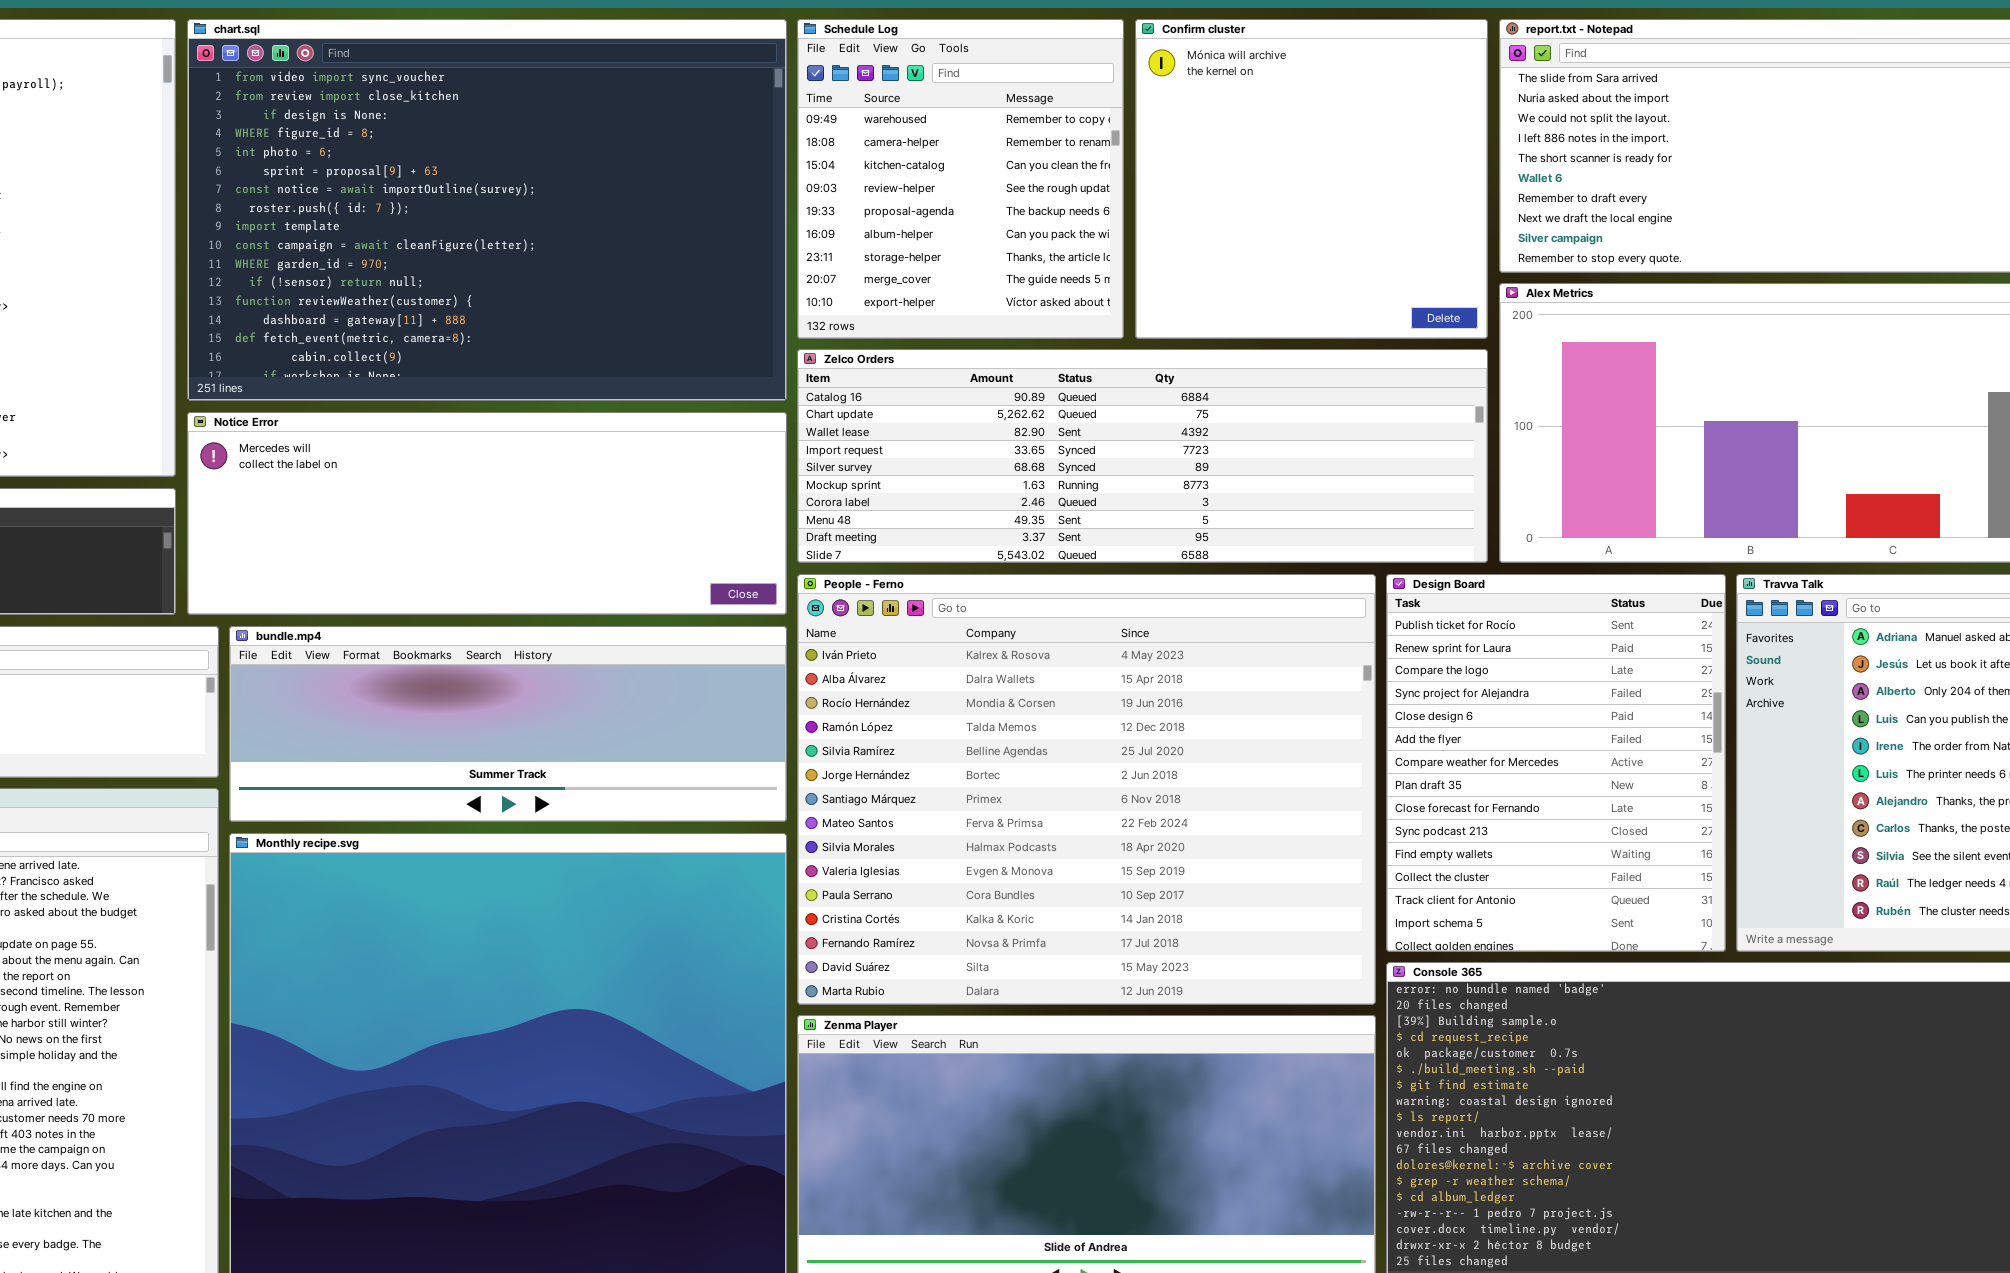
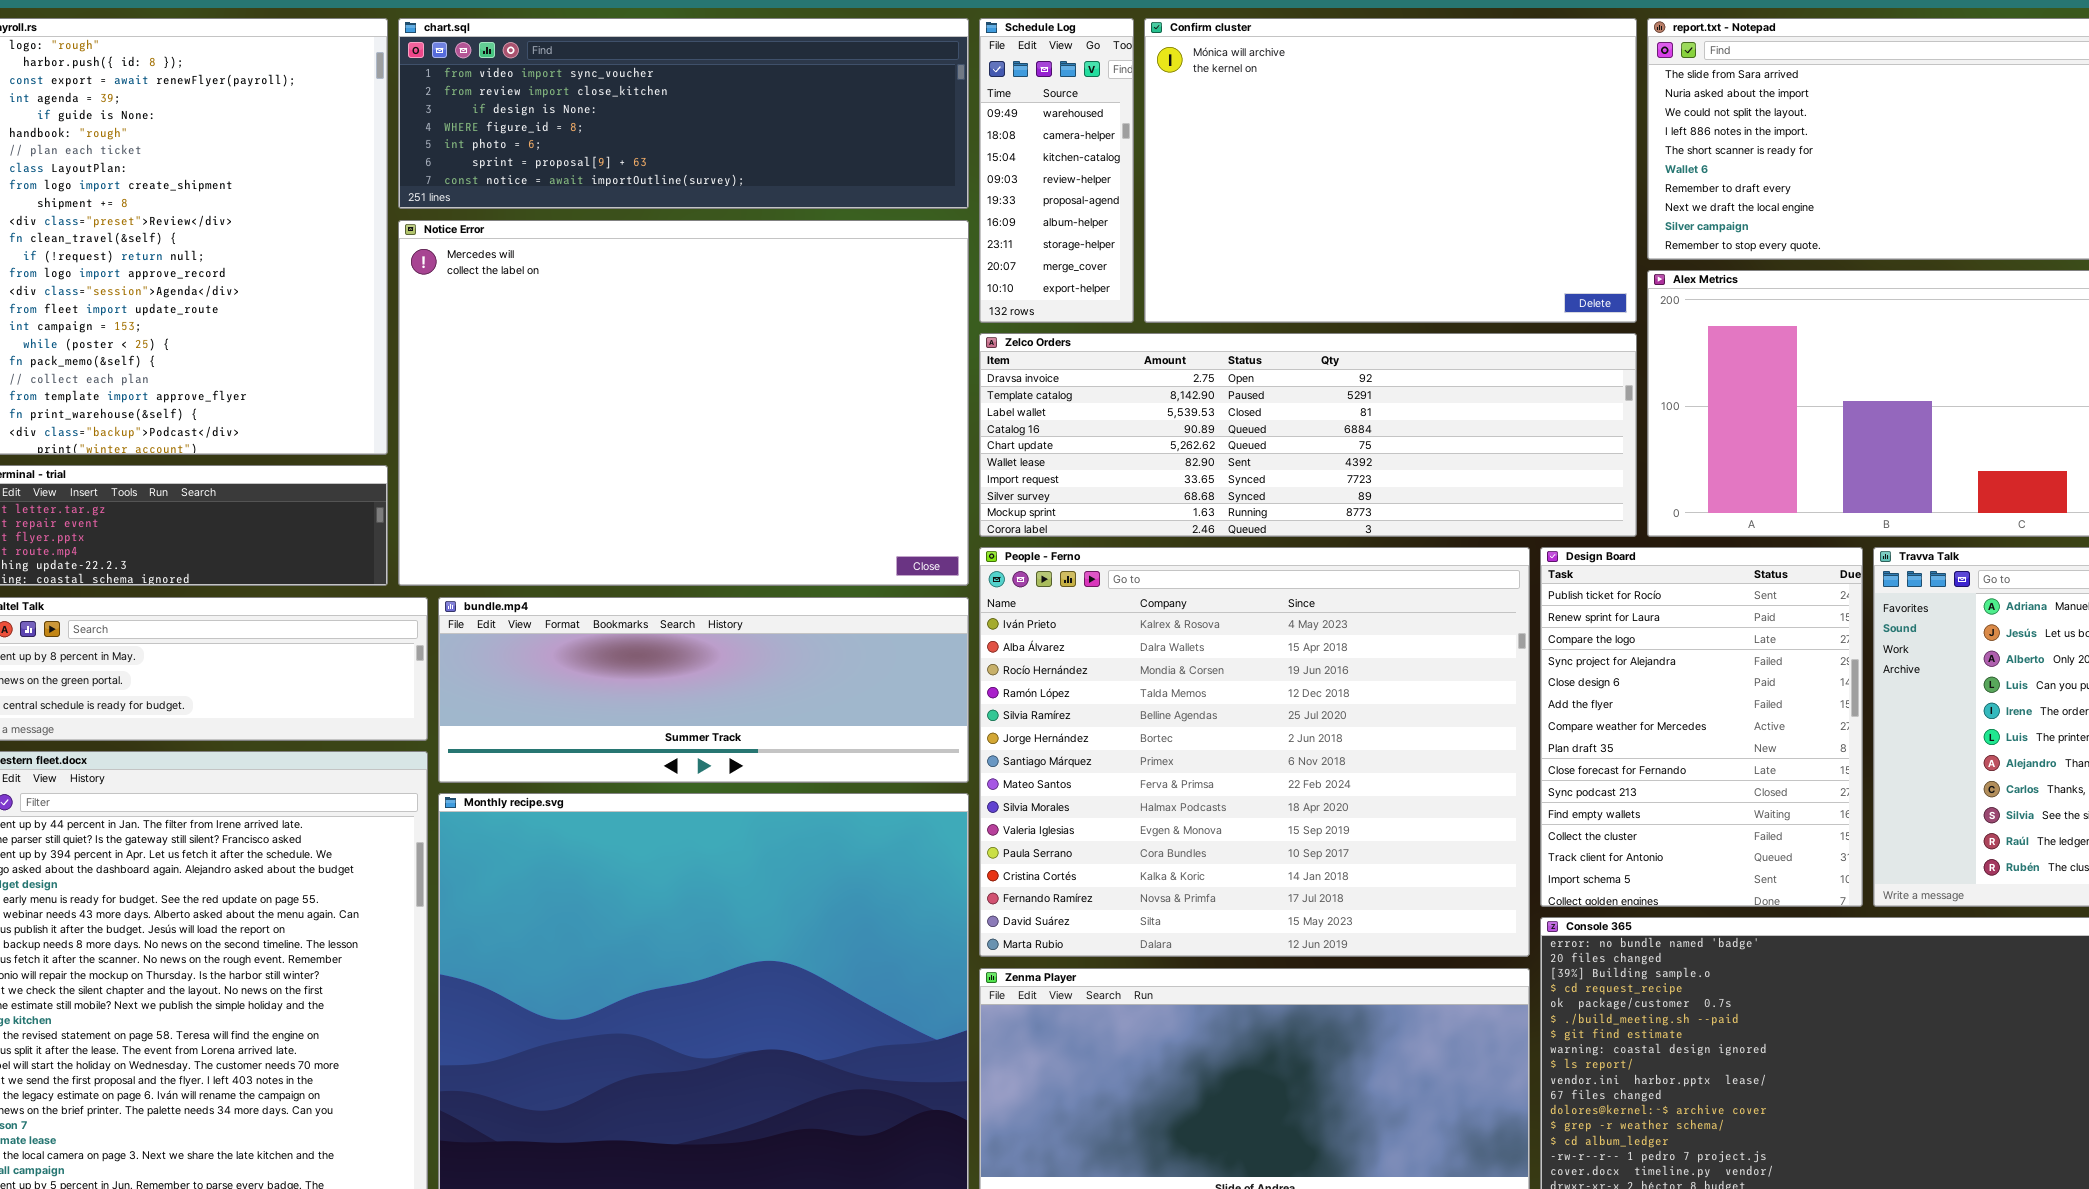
chart.sql: [187,19,787,401] -> [398,18,969,209], resized
Schedule Log: [797,19,1124,339] -> [979,18,1134,323], resized
Confirm cluster: [1135,19,1488,339] -> [1144,18,1637,323], resized
Zelco Orders: [797,349,1488,563] -> [979,333,1637,537], scrolled up 3 rows
Notice Error: [187,412,787,615] -> [398,220,969,586], resized

